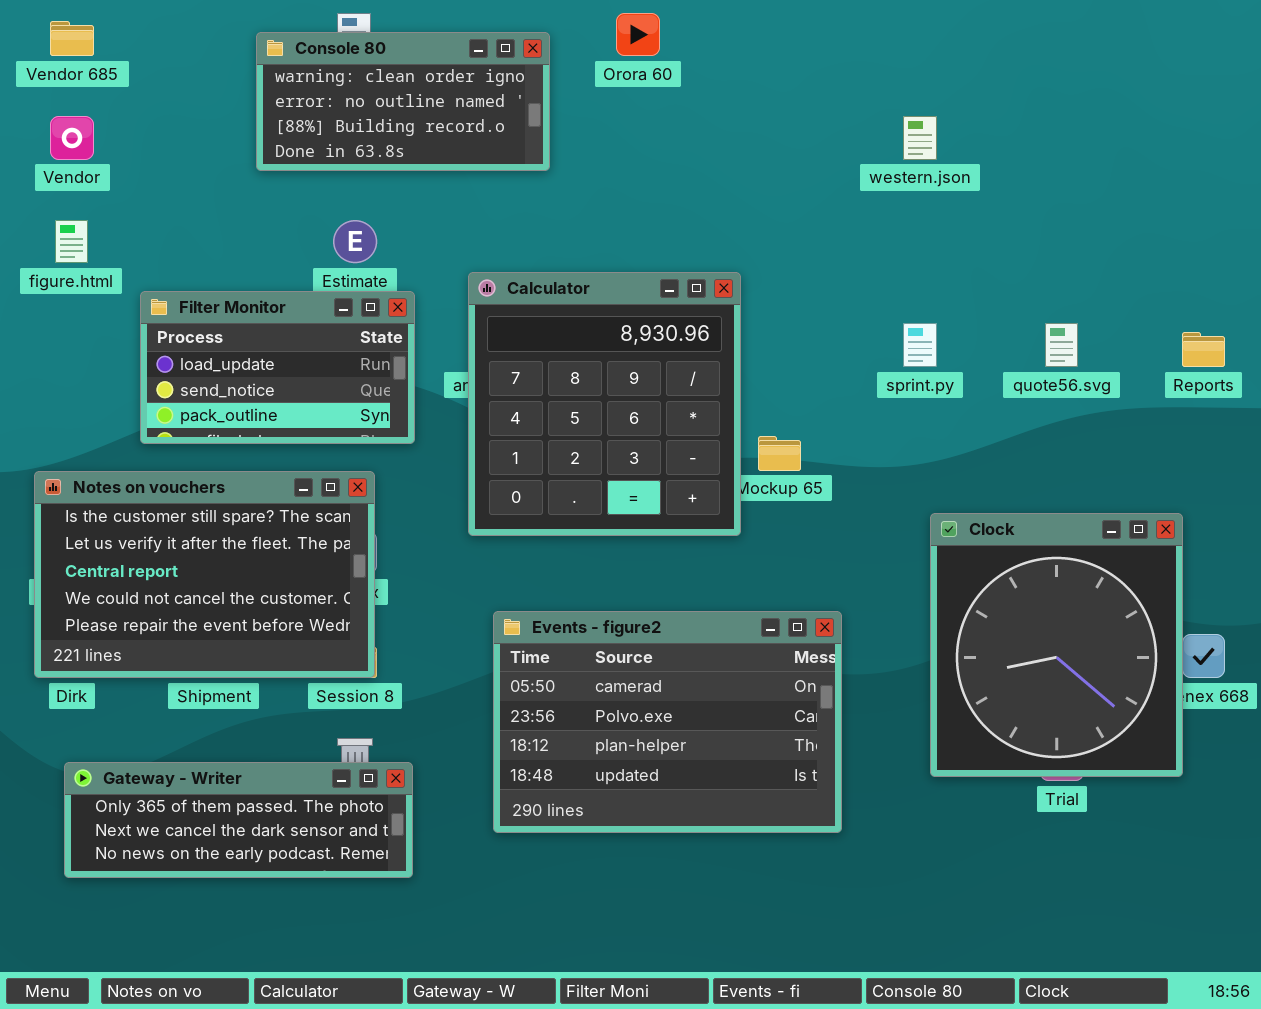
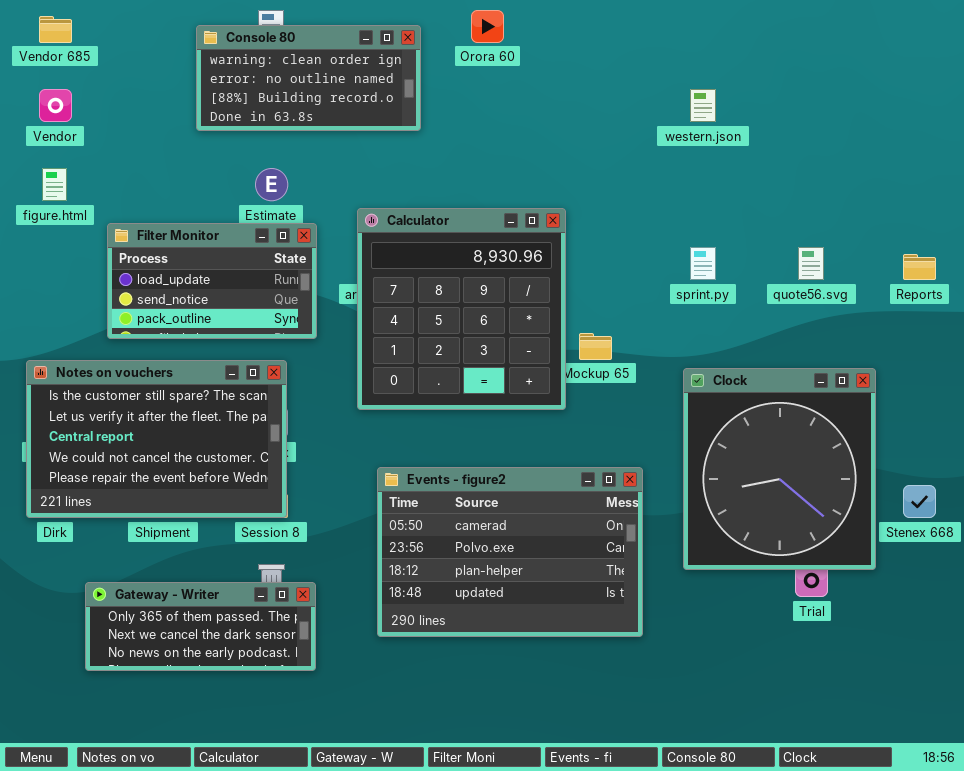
Clock: [930,513,1183,777] -> [683,368,876,570], moved
Gateway - Writer: [64,762,413,878] -> [85,582,316,671], resized

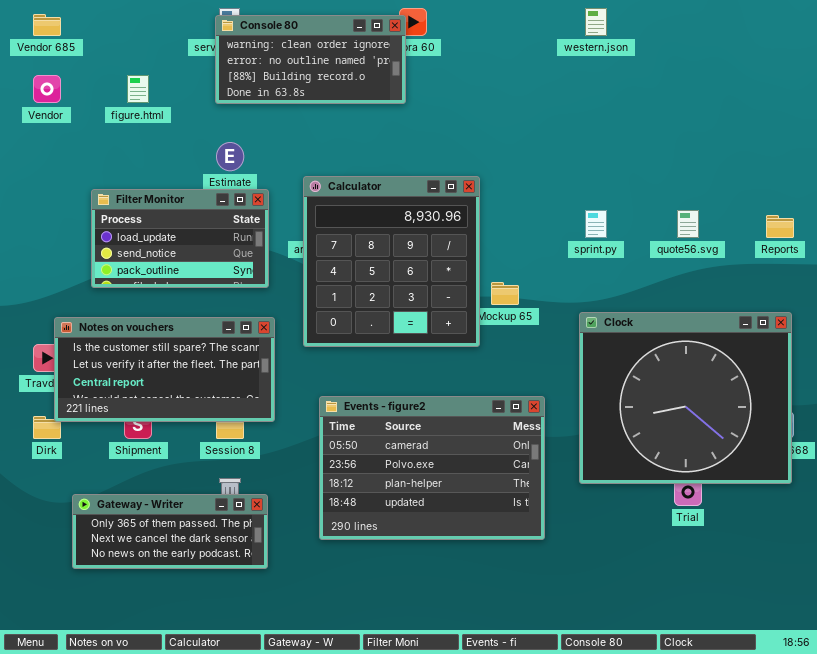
Console 80: [196,25,421,131] -> [215,15,406,104], moved
western.json: [690,89,716,122] -> [585,8,607,36], moved
figure.html: [42,168,67,201] -> [127,75,149,103], moved
Notes on vouchers: [26,360,287,518] -> [54,317,275,422], moved, resized
Clock: [683,368,876,570] -> [579,312,792,484], resized

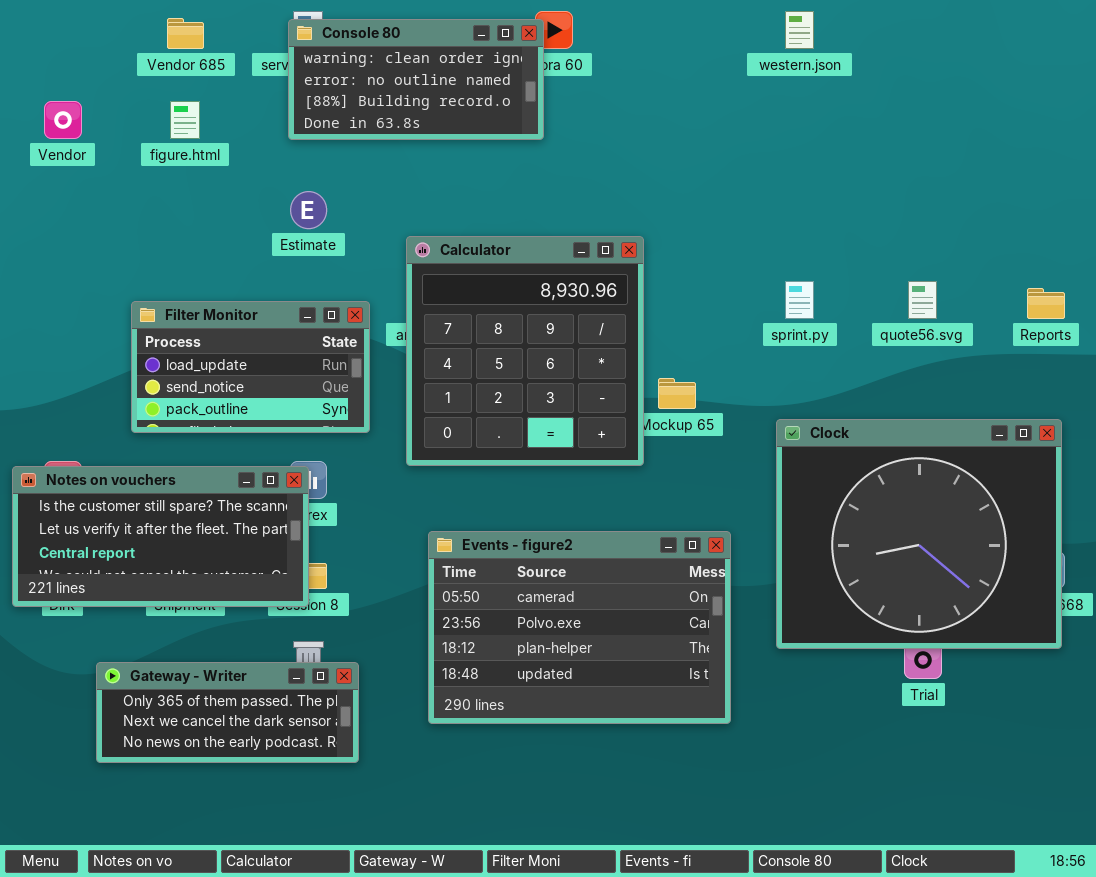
Vendor 685: [33,14,61,36] -> [167,18,204,49], moved
Filter Monitor: [91,189,269,288] -> [131,301,370,433], moved
Notes on vouchers: [54,317,275,422] -> [12,466,309,607], moved

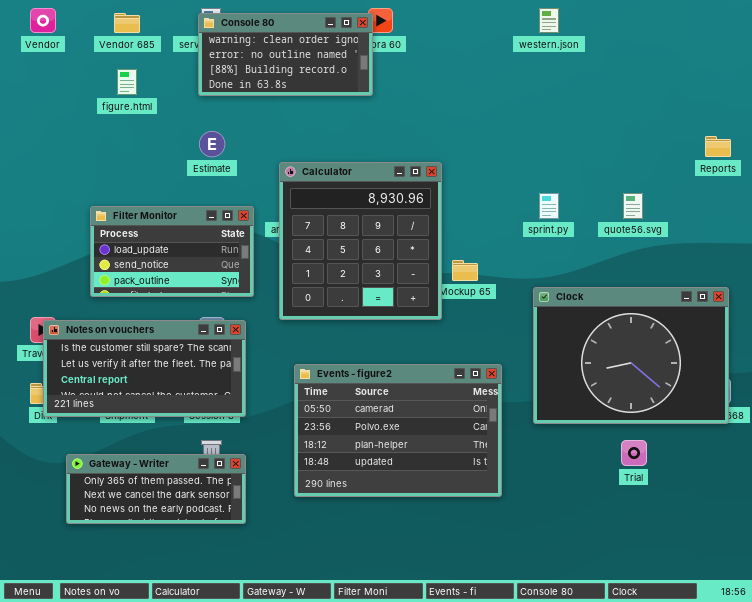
Vendor: [44,101,82,139] -> [30,8,56,33], moved
Reports: [1027,288,1065,319] -> [705,136,731,157], moved
Clock: [776,419,1062,649] -> [533,287,729,424], resized
Notes on vouchers: [12,466,309,607] -> [43,320,246,417], moved

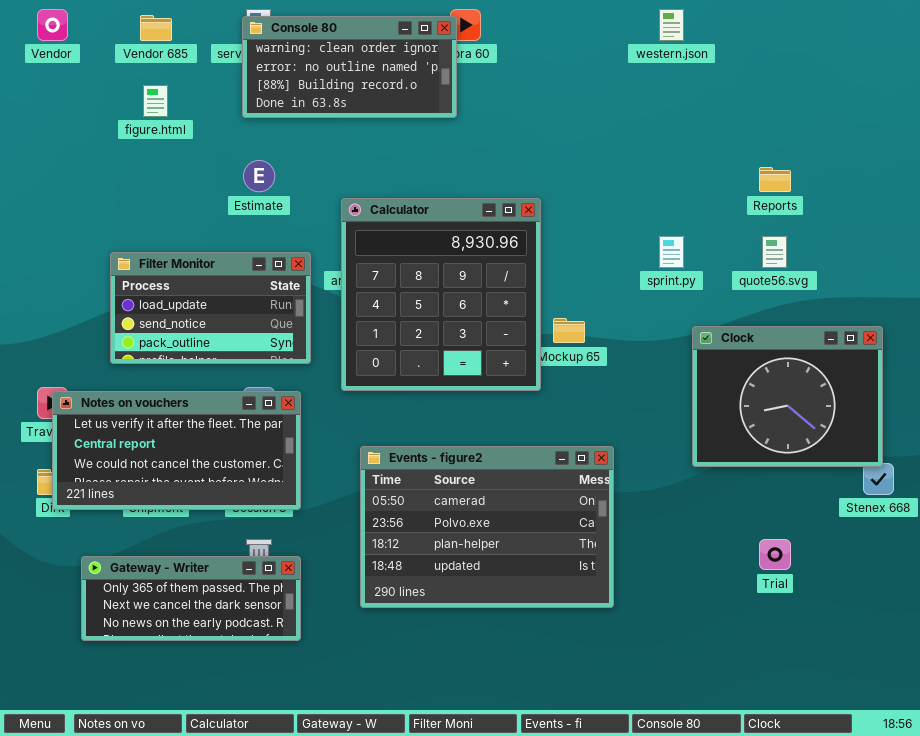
Reports: [705,136,731,157] -> [759,167,791,192], moved
Clock: [533,287,729,424] -> [692,326,883,467], moved, resized
Notes on vouchers: [43,320,246,417] -> [52,391,301,510], scrolled down 1 row

